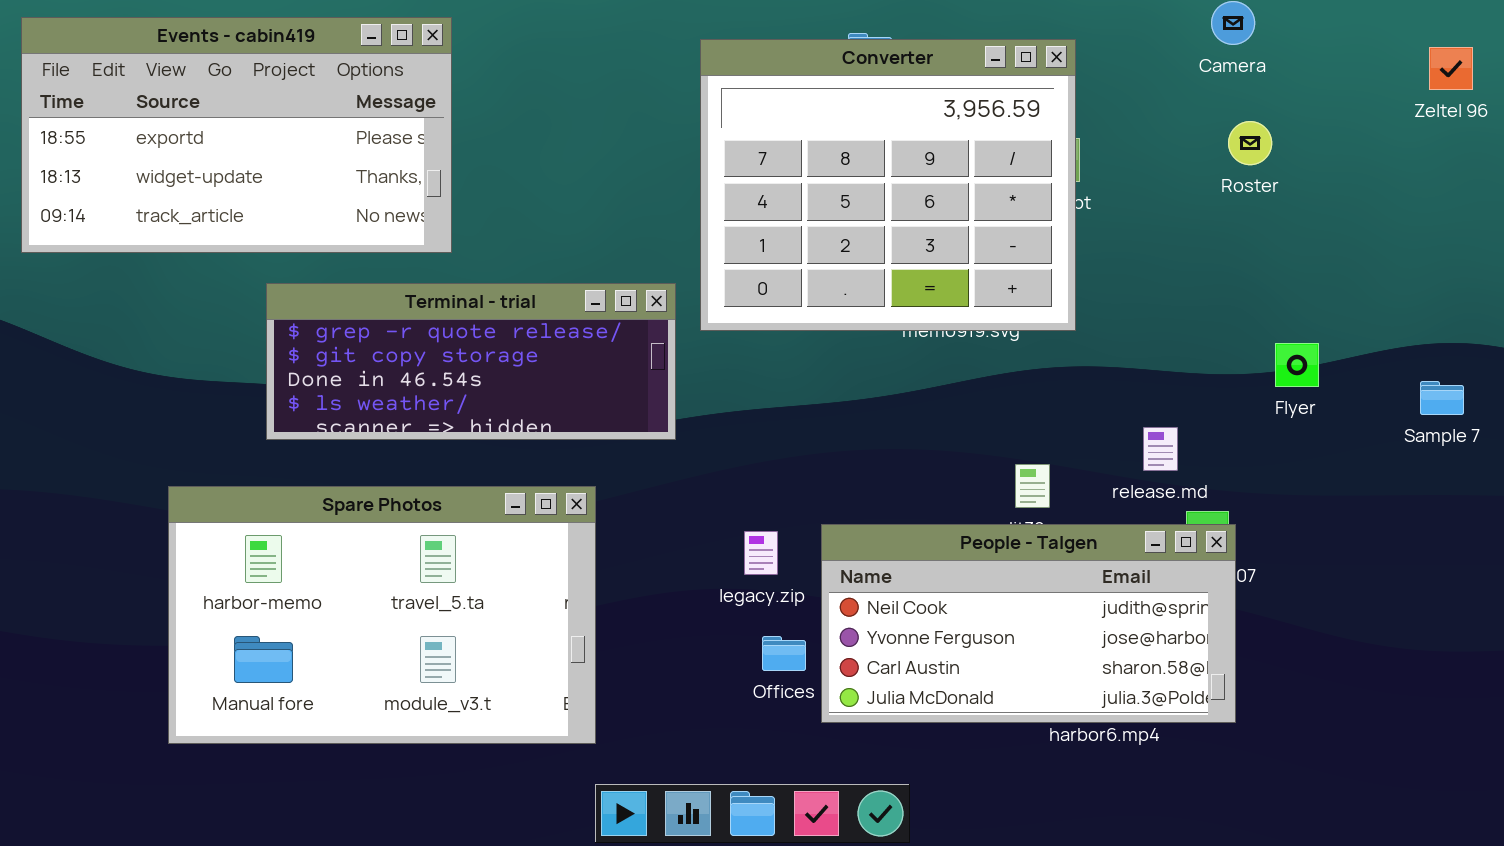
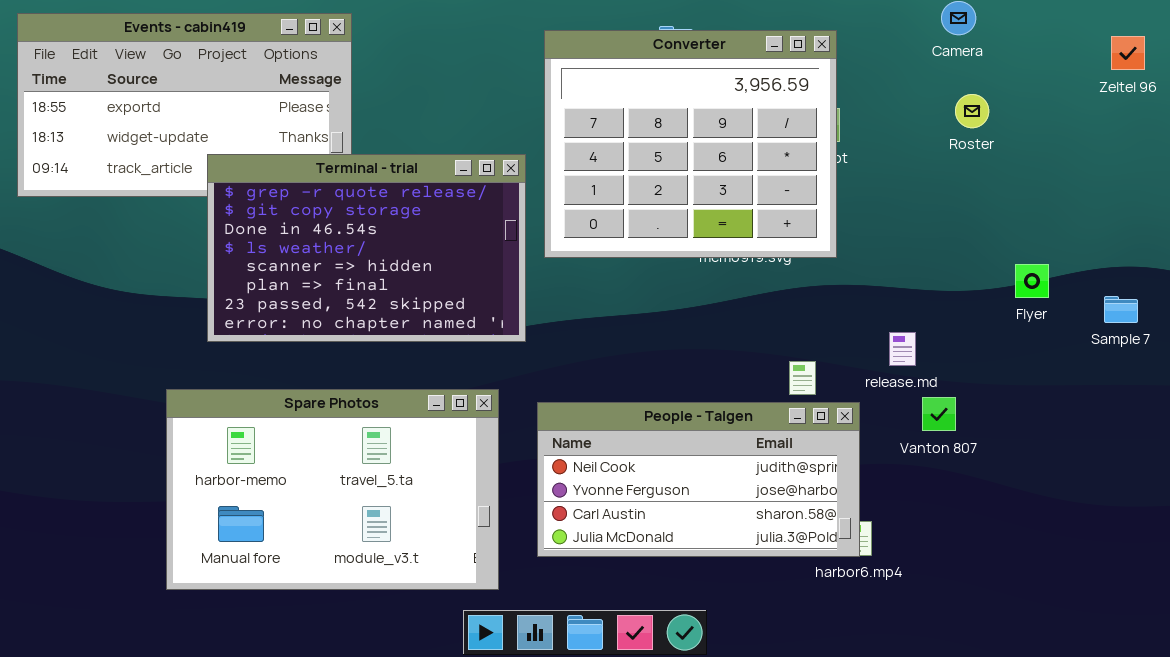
Terminal - trial: [266,283,676,440] -> [207,154,526,342], resized
Flyer: [1275,343,1319,387] -> [1015,264,1049,298], moved
Spare Photos: [168,486,596,744] -> [166,389,499,590], moved
People - Talgen: [821,524,1236,723] -> [537,402,860,557], moved

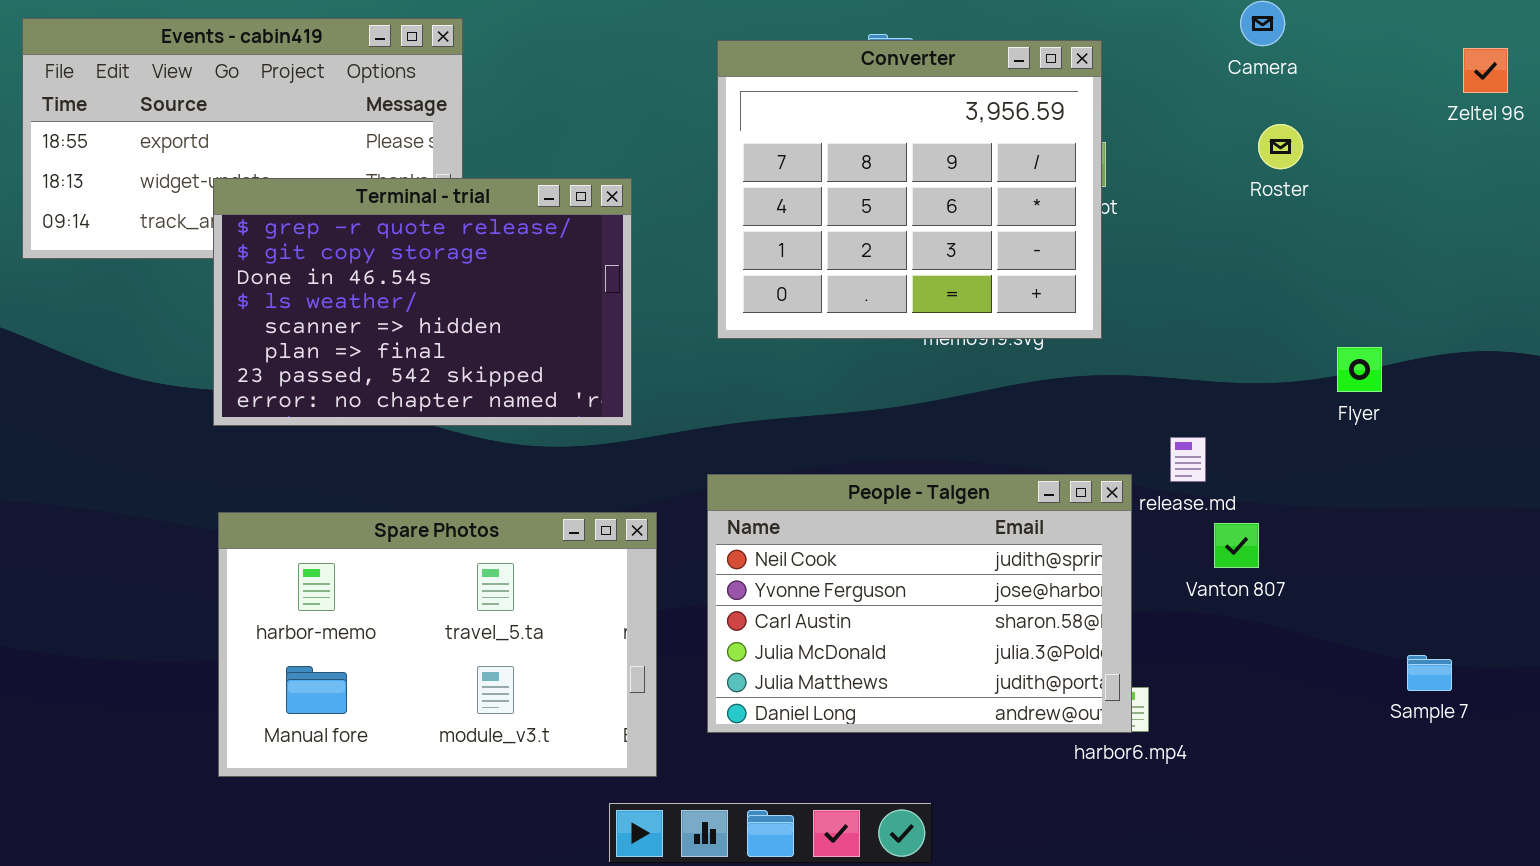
Terminal - trial: [207,154,526,342] -> [213,178,632,426], moved
Sample 7: [1104,296,1138,323] -> [1407,655,1452,691], moved
People - Talgen: [537,402,860,557] -> [707,474,1132,733], resized

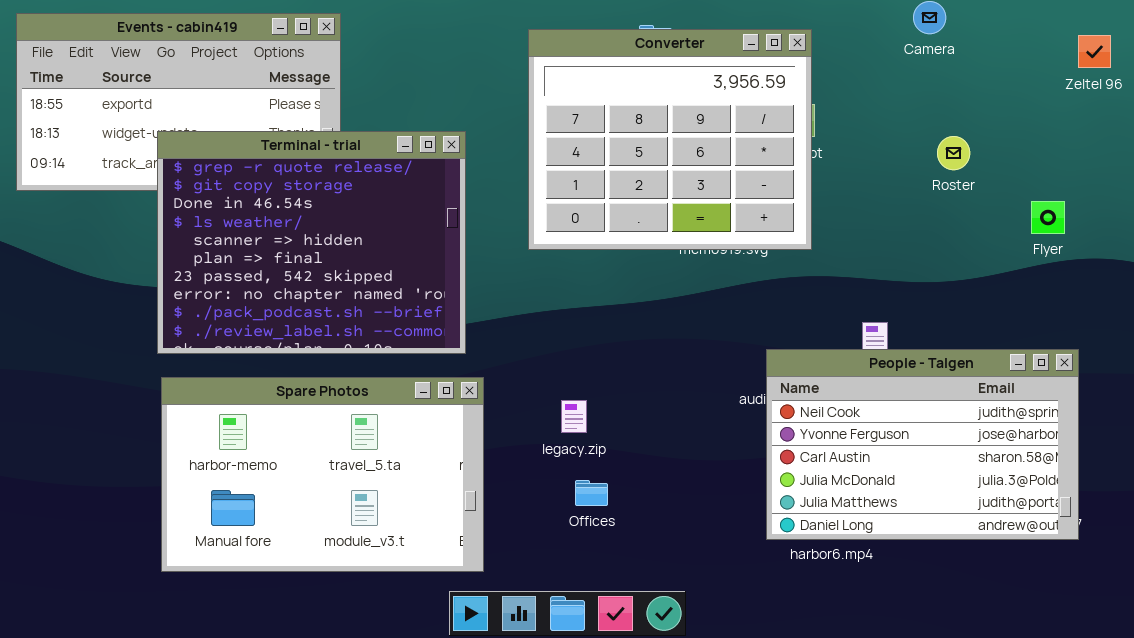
Roster: [1258,124,1303,169] -> [937,136,970,170], moved
Terminal - trial: [213,178,632,426] -> [157,131,466,354], resized
Flyer: [1337,347,1382,392] -> [1031,201,1065,234], moved
People - Talgen: [707,474,1132,733] -> [766,349,1079,540], moved

